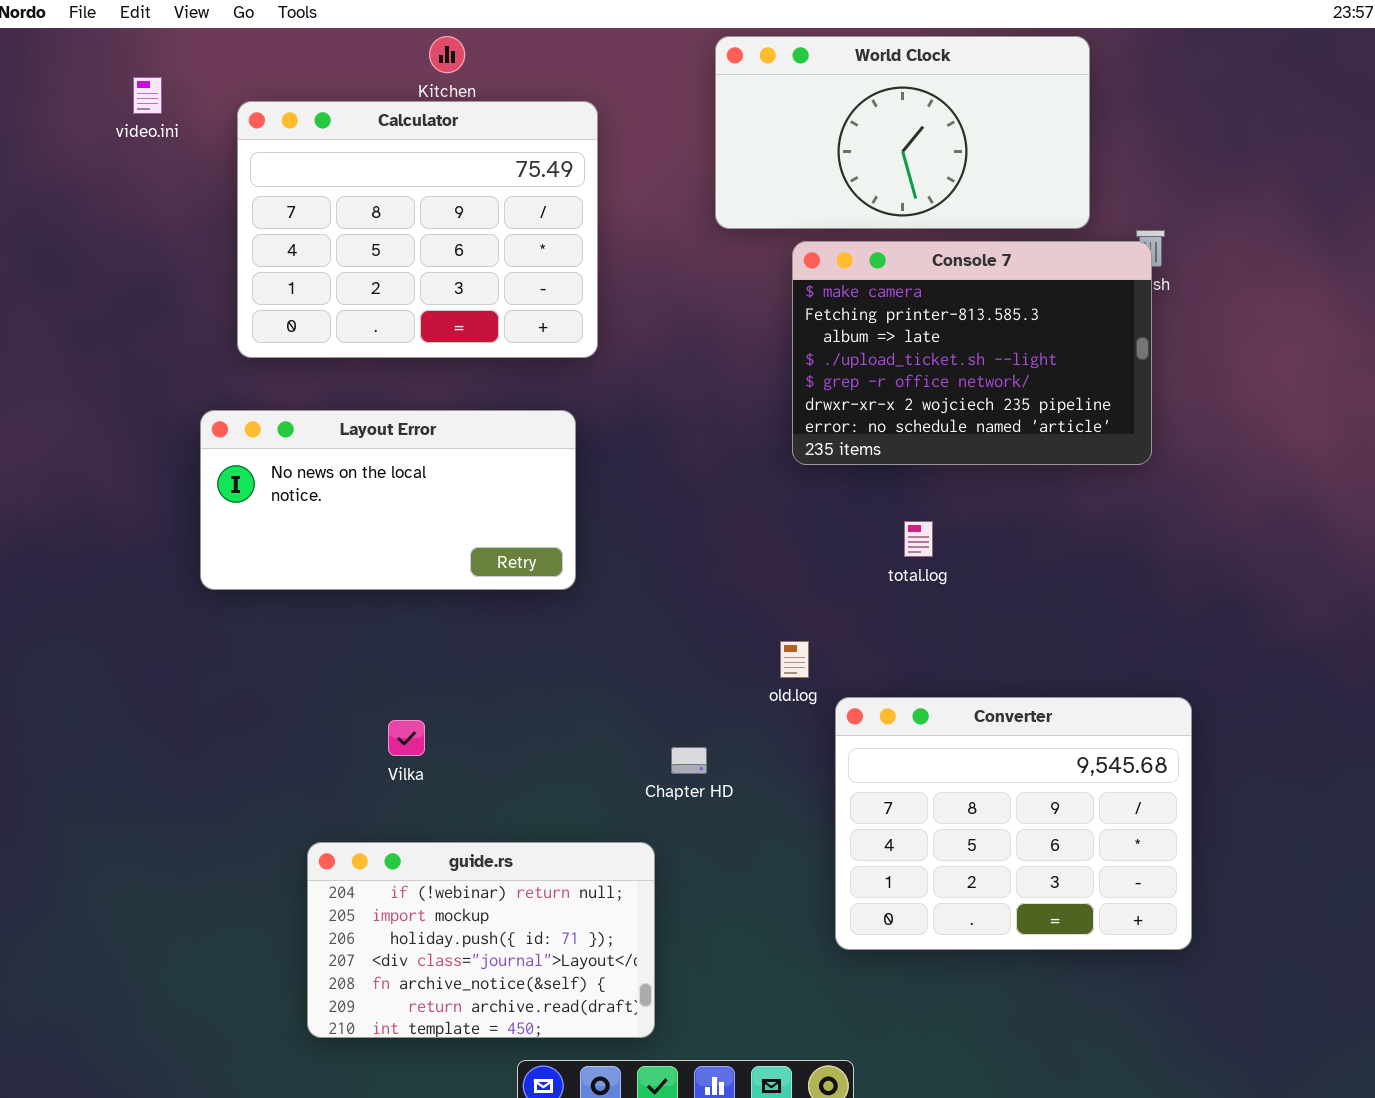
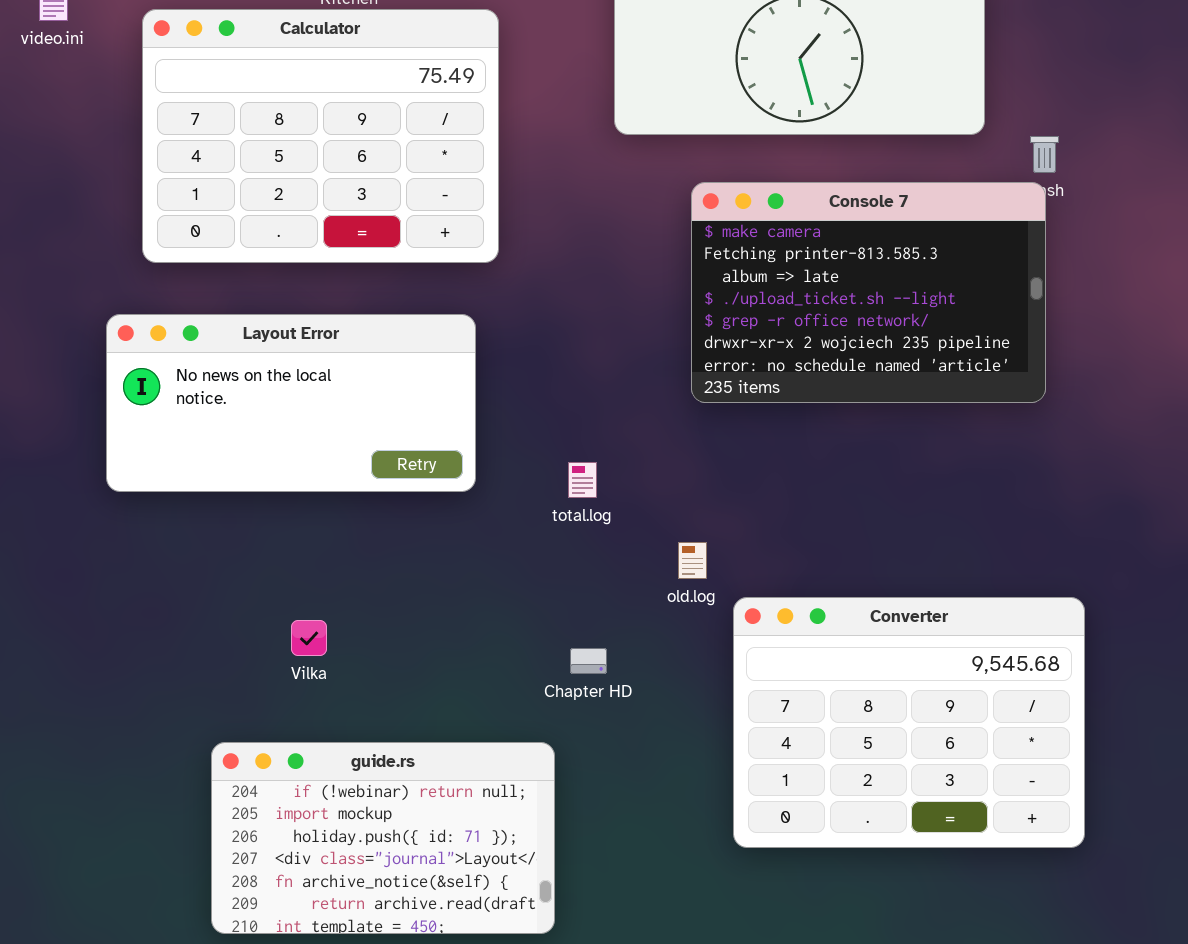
Console 7: [792,241,1152,465] -> [691,182,1046,403], moved
total.log: [904,521,933,557] -> [568,462,597,498], moved

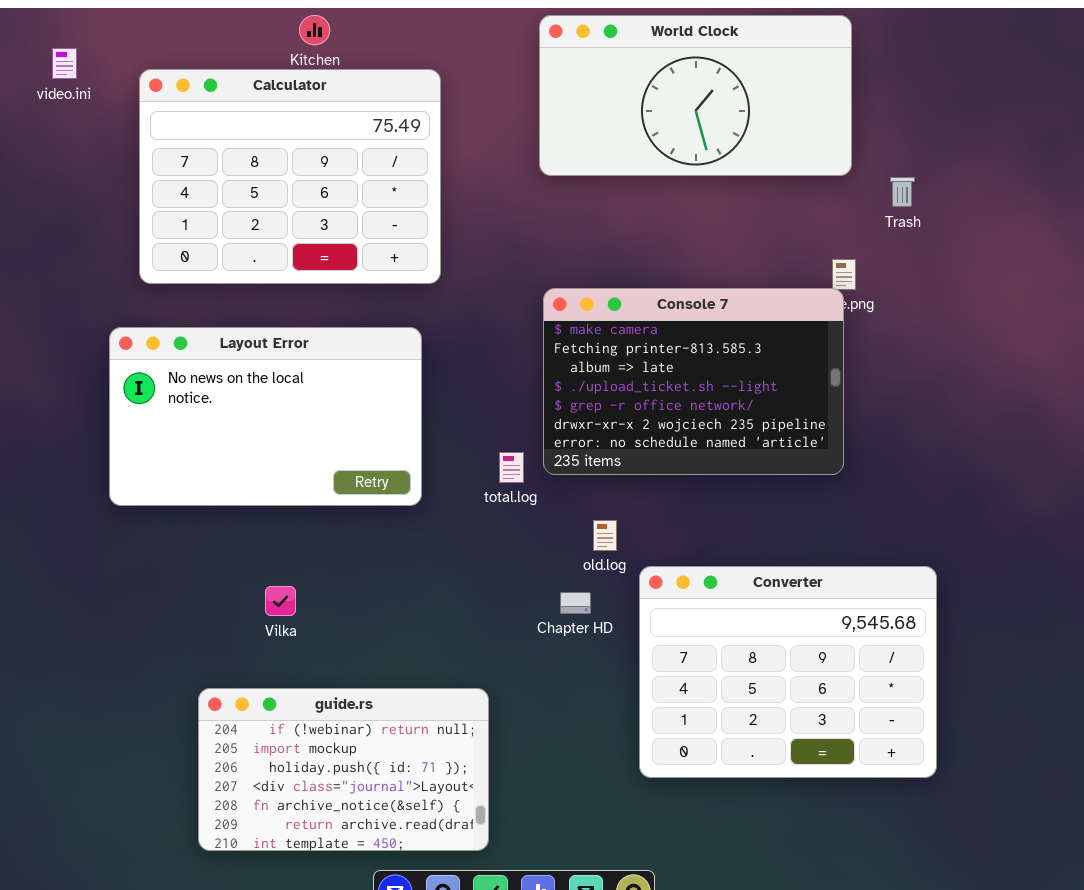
Console 7: [691,182,1046,403] -> [543,288,844,475], moved
Layout Error: [106,314,476,492] -> [109,327,422,506], resized
Chapter HD: [570,648,607,674] -> [560,592,591,614], moved

